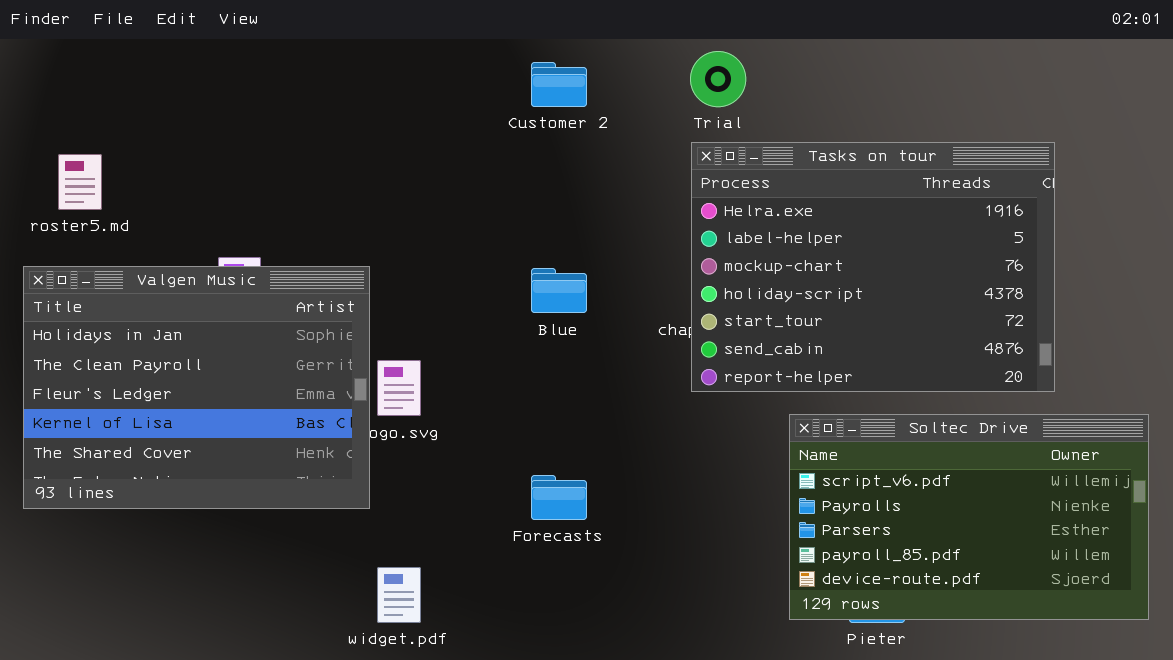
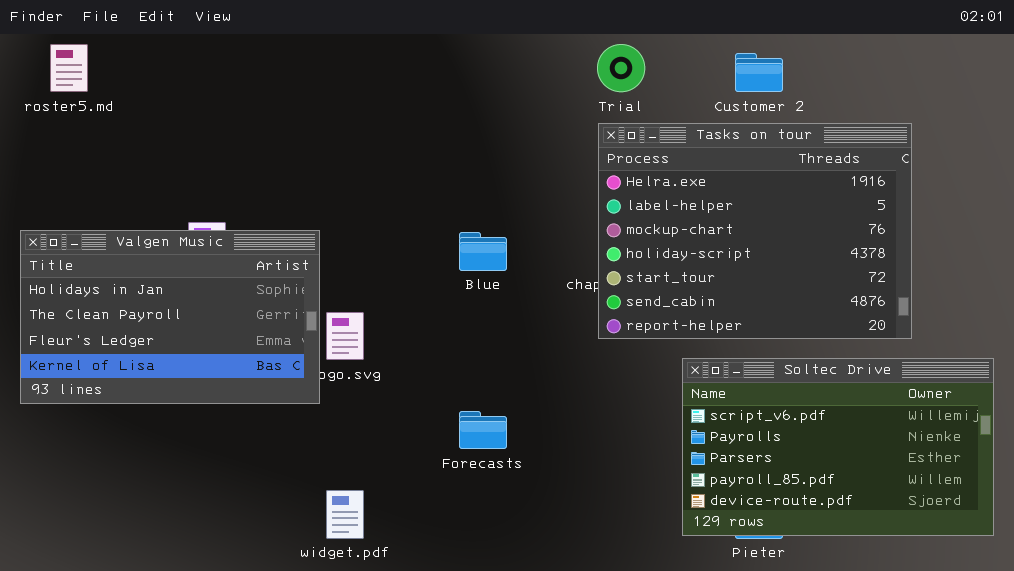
Customer 2: [531,62,587,107] -> [735,53,783,92], moved
roster5.md: [58,154,102,210] -> [50,44,88,92], moved
Valgen Music: [23,266,370,509] -> [20,230,320,404], resized

